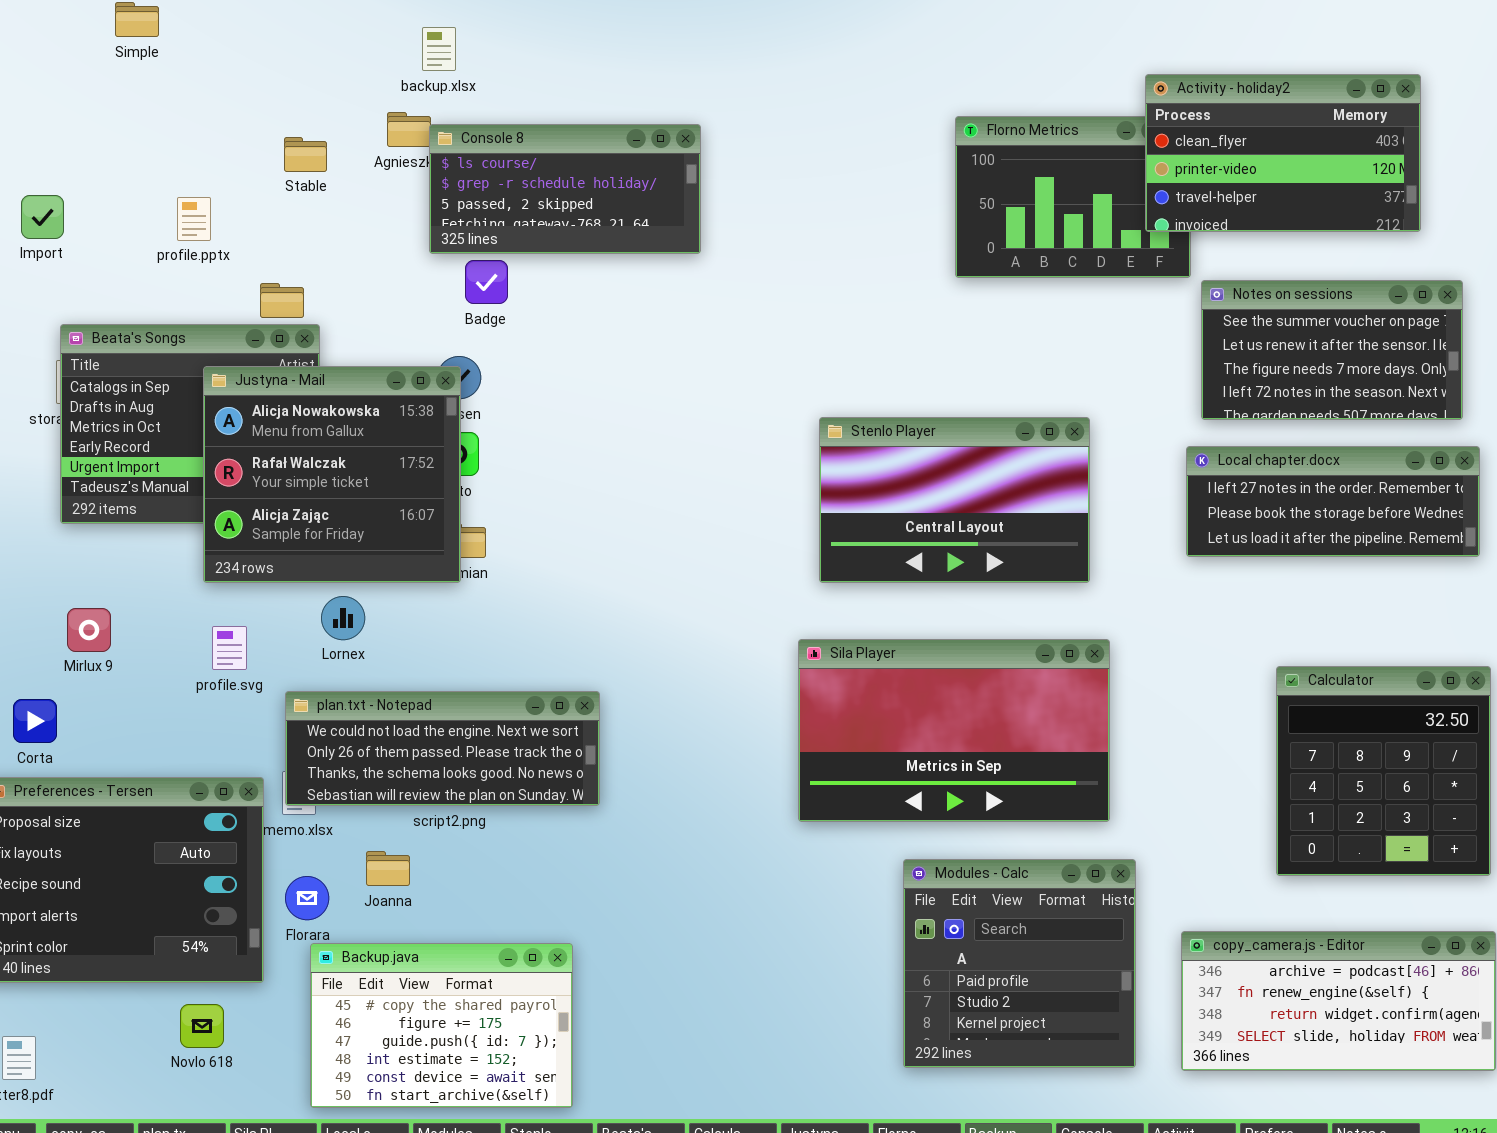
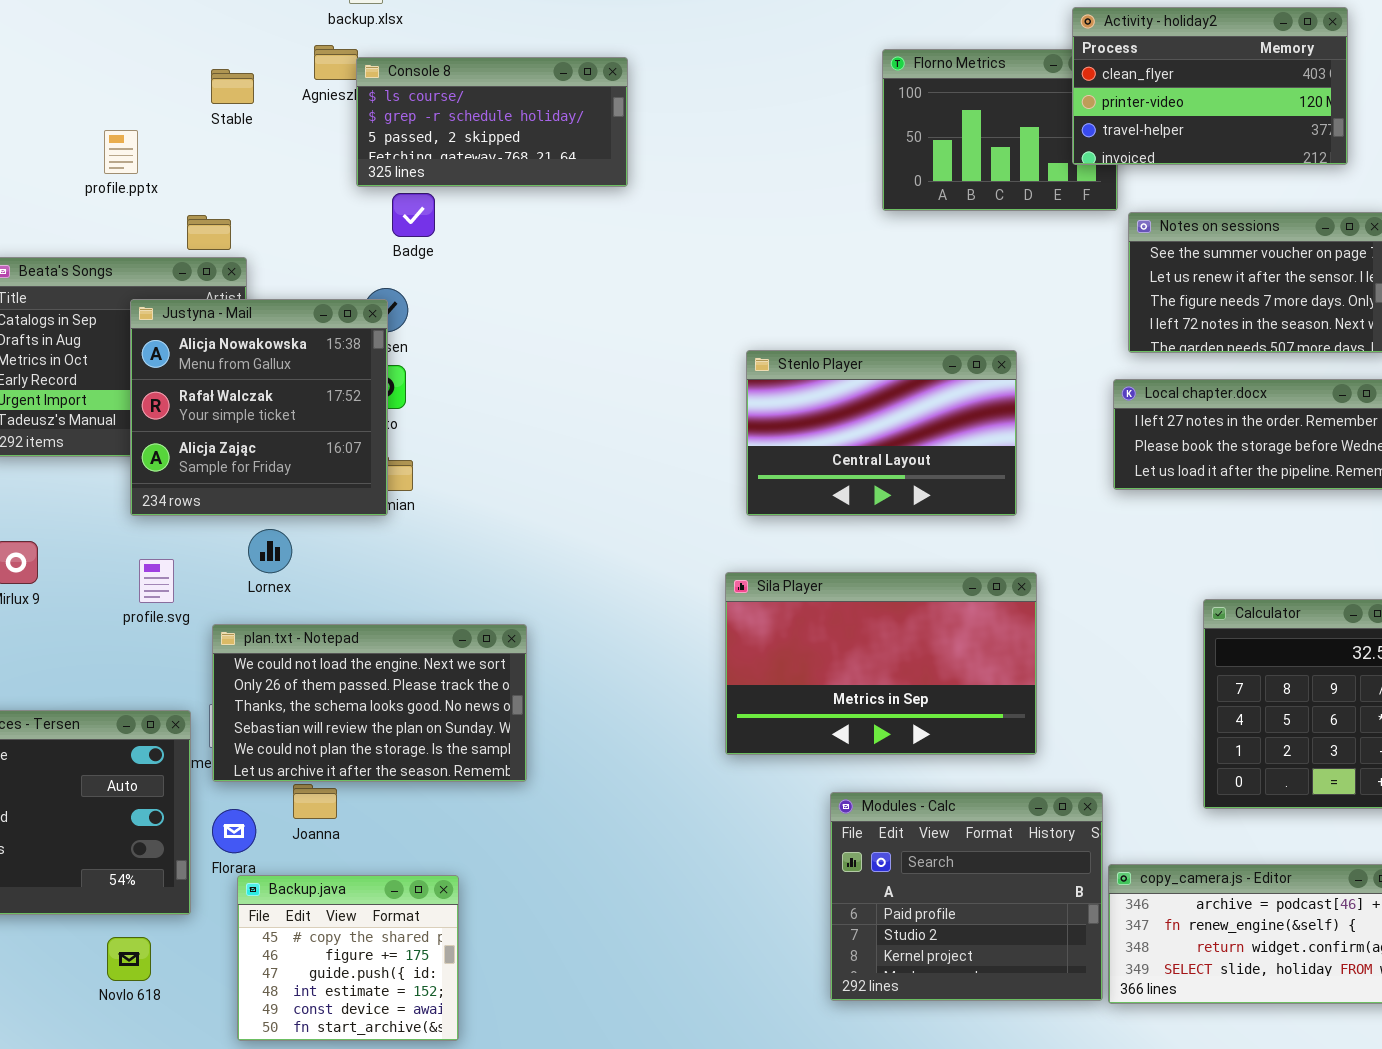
plan.txt - Notepad: [285,691,600,806] -> [212,624,527,782], resized
Modules - Calc: [903,859,1136,1068] -> [830,792,1103,1001], resized
Backup.java: [310,943,573,1108] -> [237,875,459,1041], resized

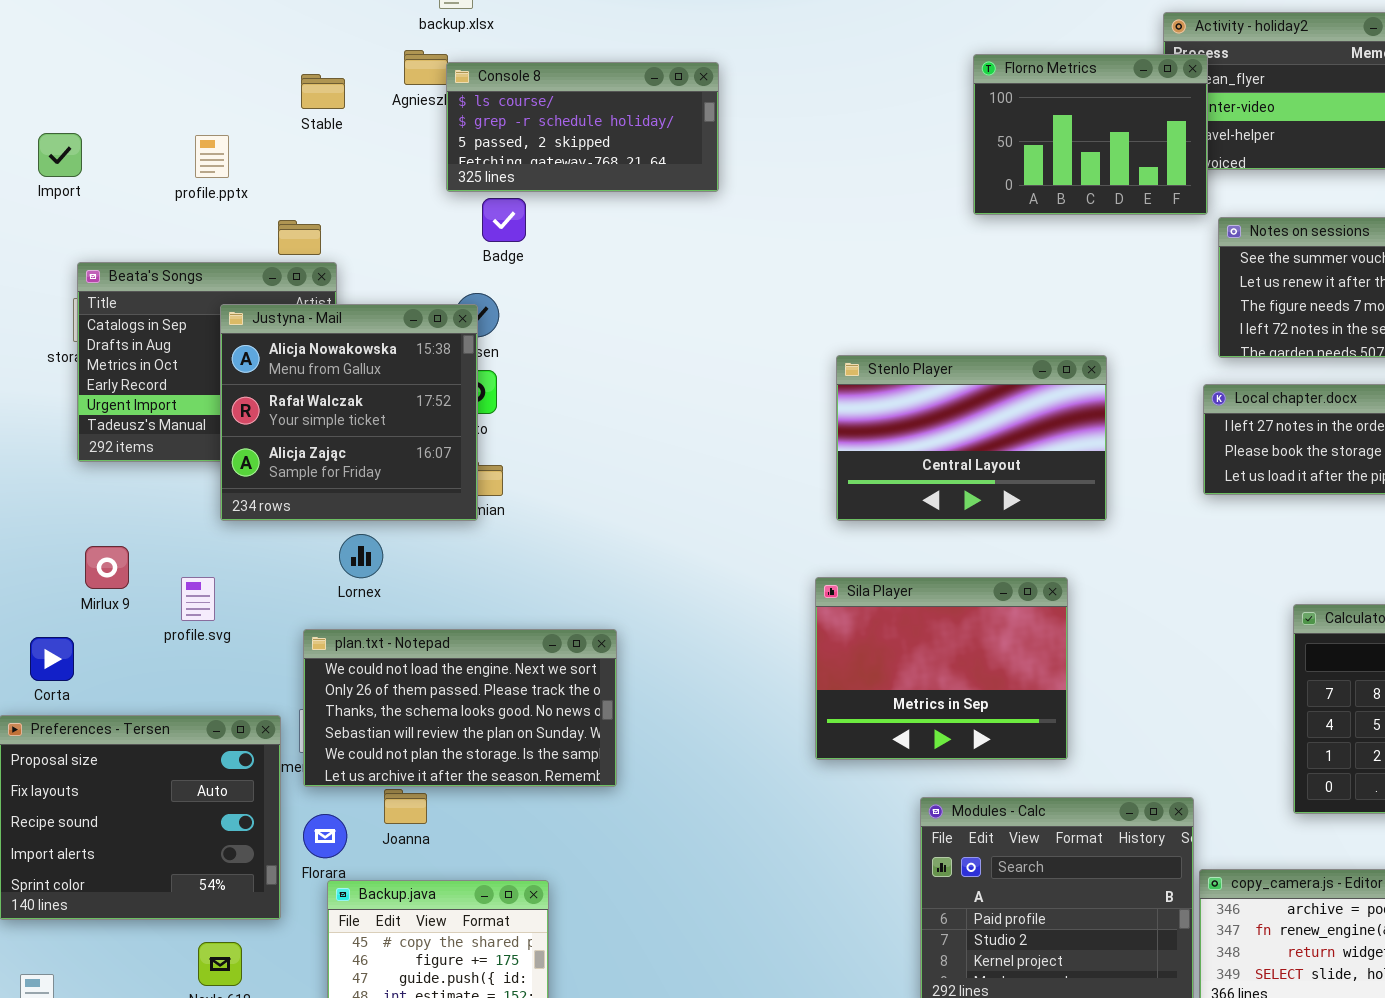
Florno Metrics: [882,49,1118,211] -> [973,54,1208,215], raised
profile.svg: [139,559,174,603] -> [181,577,215,621], moved
Sila Player: [725,572,1037,755] -> [815,577,1068,760], resized

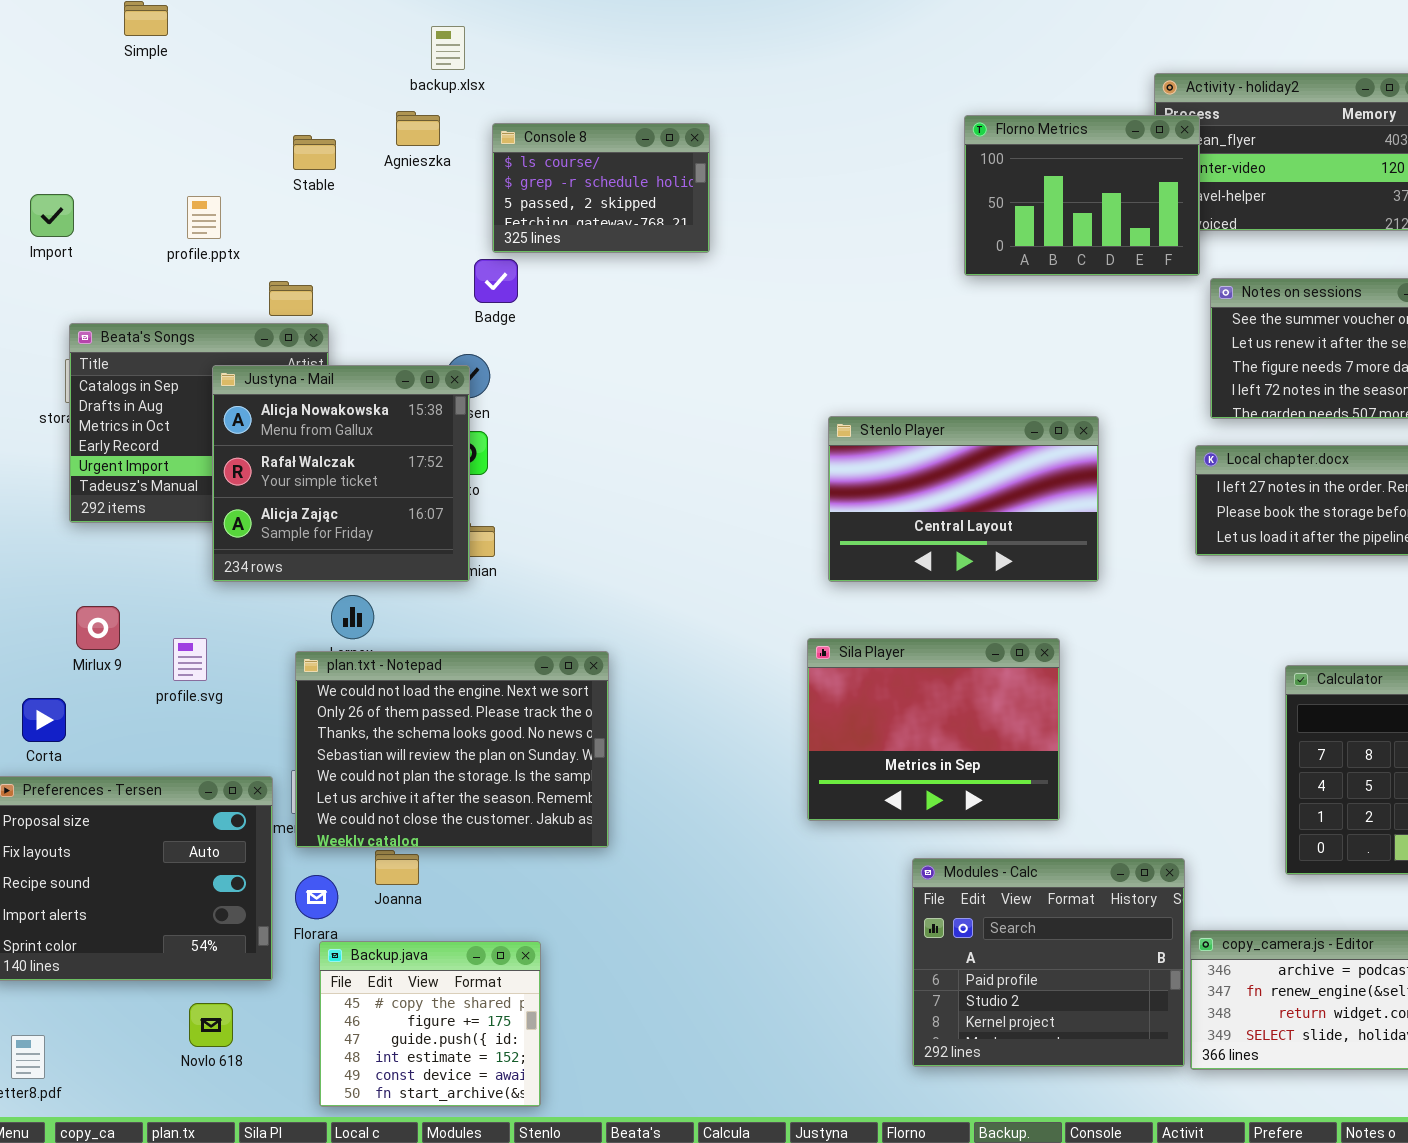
Console 8: [446,62,719,192] -> [492,123,710,253], resized
plan.txt - Notepad: [303,629,617,787] -> [295,651,609,848], resized

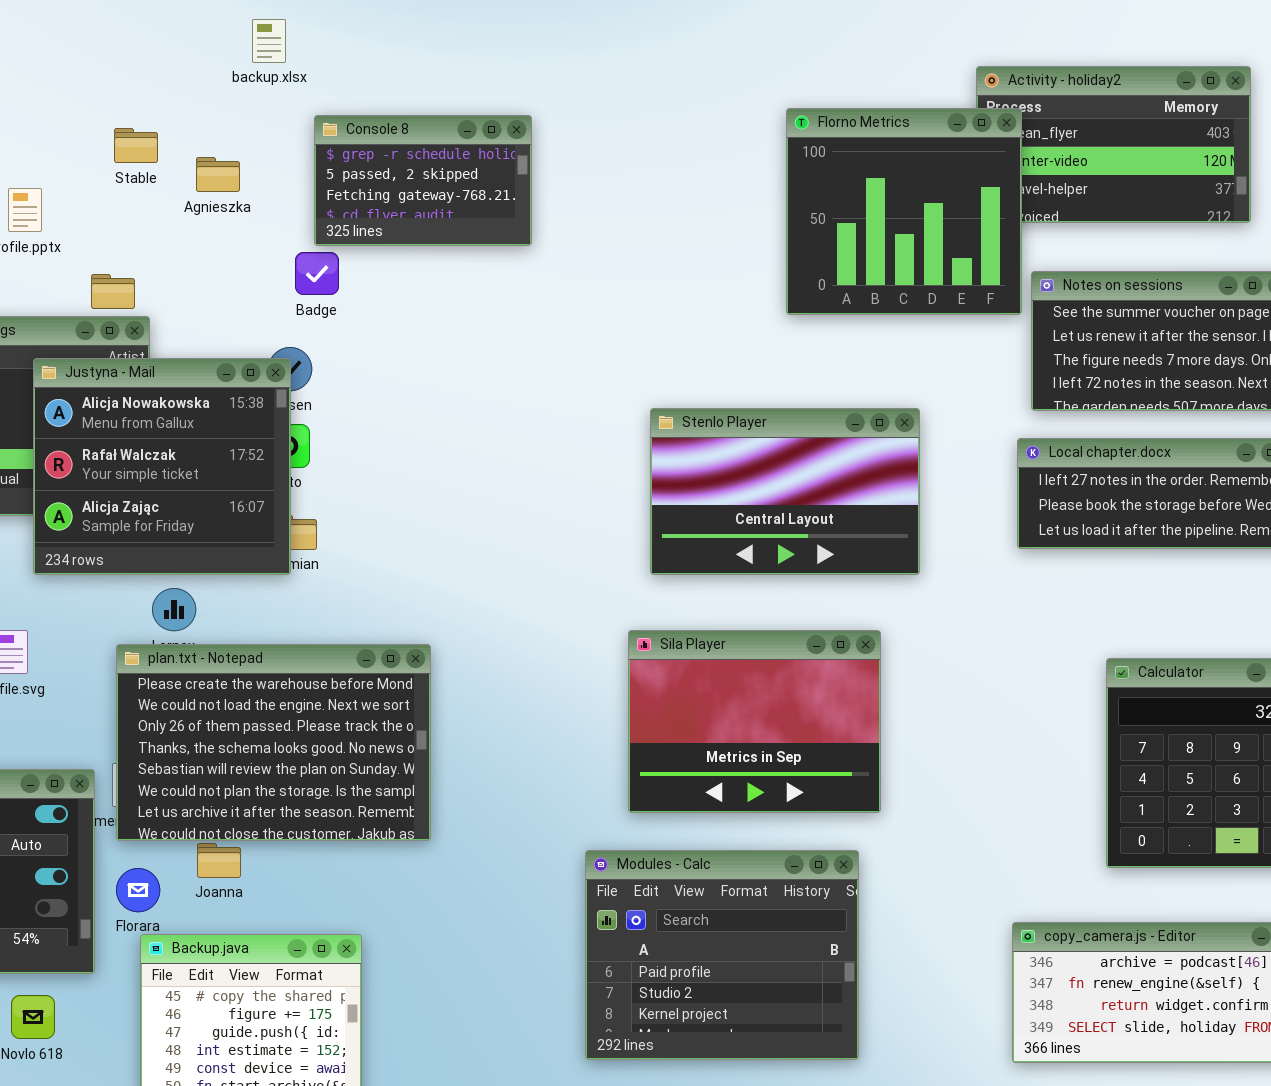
Agnieszka: [396,111,440,146] -> [196,157,240,192], moved
Florno Metrics: [964,115,1200,276] -> [786,108,1022,315], resized
Console 8: [492,123,710,253] -> [314,115,532,246], scrolled down 1 row
plan.txt - Notepad: [295,651,609,848] -> [116,644,431,841], scrolled up 1 row
Modules - Calc: [912,858,1185,1067] -> [585,850,859,1060], moved

